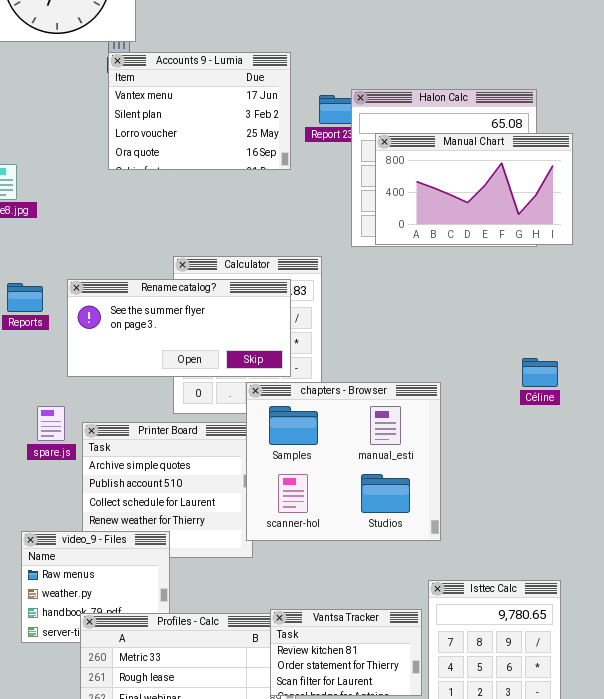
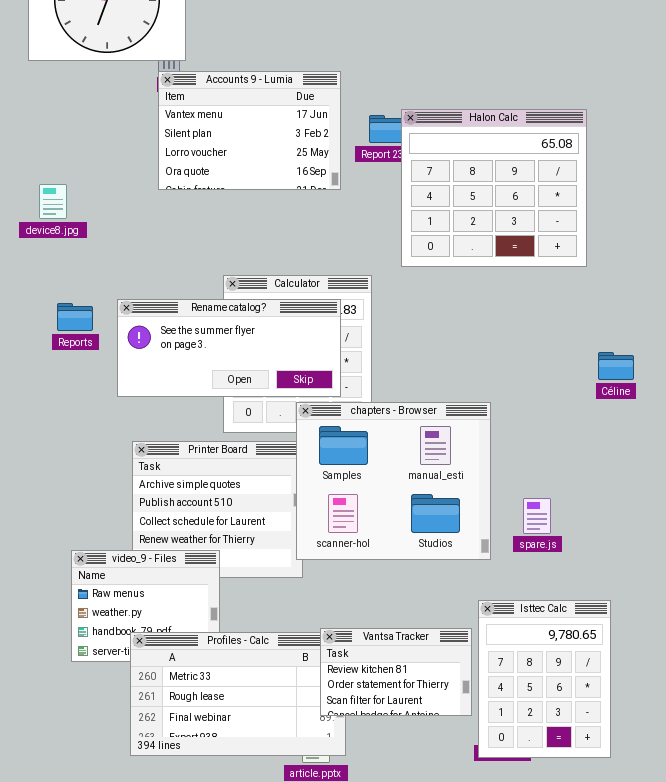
Manual Chart: [375,133,573,245] -> none, closed
Céline: [522,358,558,387] -> [598,352,634,380], moved
spare.js: [37,406,65,441] -> [523,498,551,534], moved

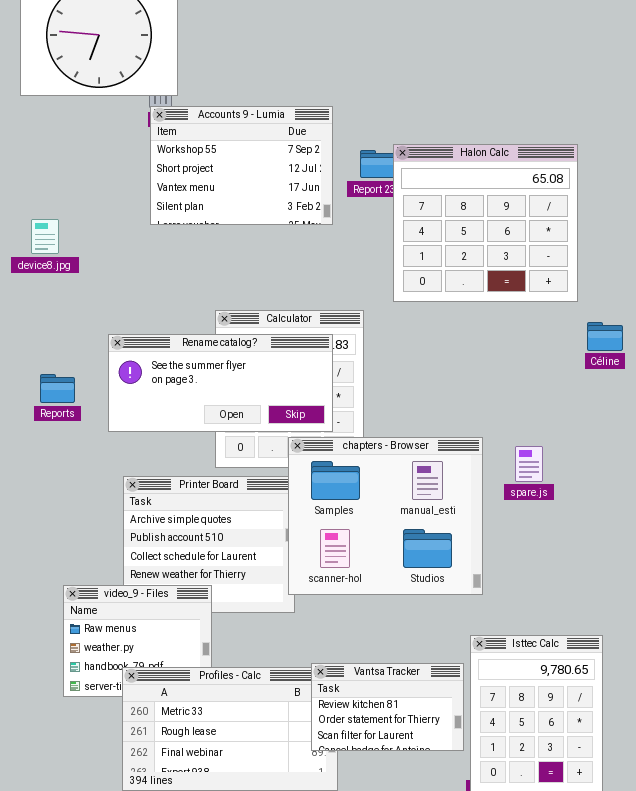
Accounts 9 - Lumia: [158,71,341,190] -> [150,106,333,225], scrolled up 2 rows
Reports: [57,303,93,331] -> [40,374,75,403], moved
Céline: [598,352,634,380] -> [587,322,623,351], moved
spare.js: [523,498,551,534] -> [515,446,543,482], moved

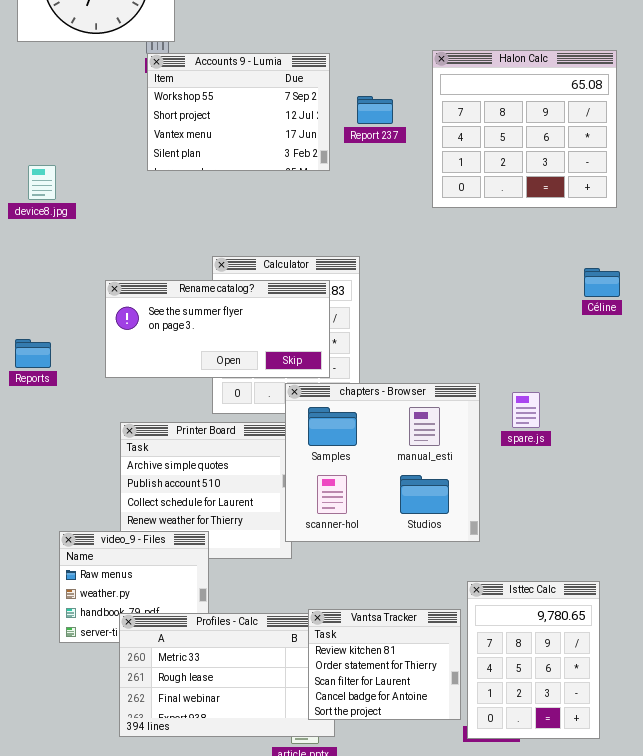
Halon Calc: [393,144,578,302] -> [432,50,617,208], moved
Reports: [40,374,75,403] -> [15,339,51,368], moved
Vantsa Tracker: [311,663,464,751] -> [308,609,461,720], resized

